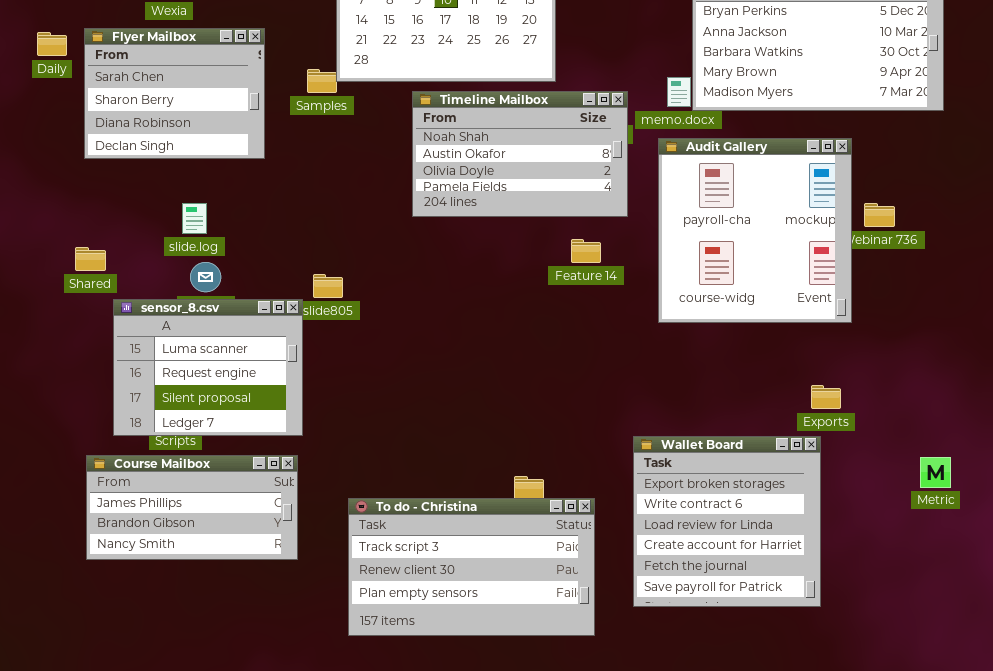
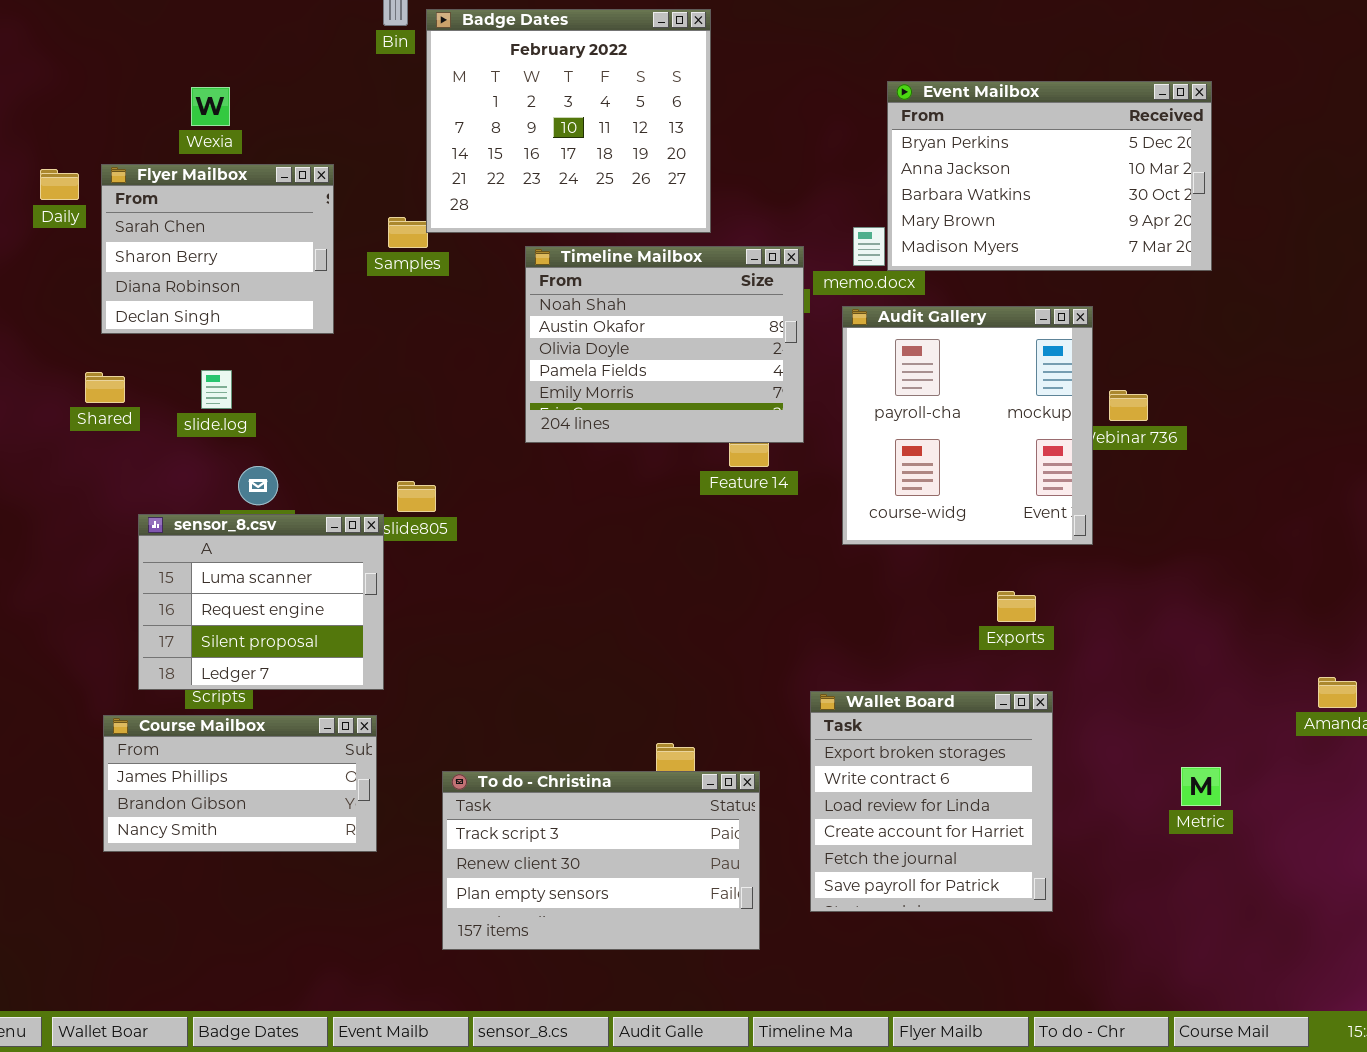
Timeline Mailbox: [412,91,628,217] -> [525,246,804,443], resized
slide.log: [182,203,207,234] -> [201,370,232,409], moved
Shared: [75,247,106,271] -> [85,372,125,403], moved
Exports: [811,385,841,409] -> [997,591,1036,622], moved
Metric: [920,457,951,488] -> [1181,767,1221,806], moved

